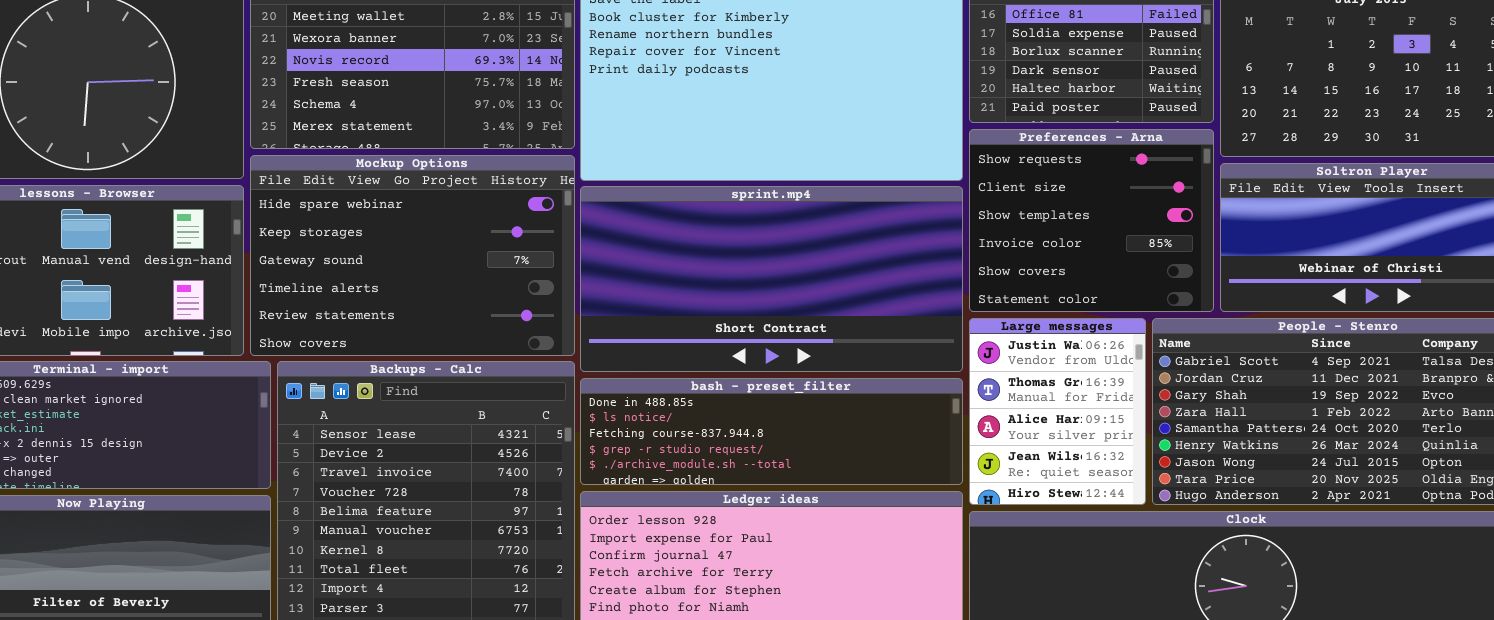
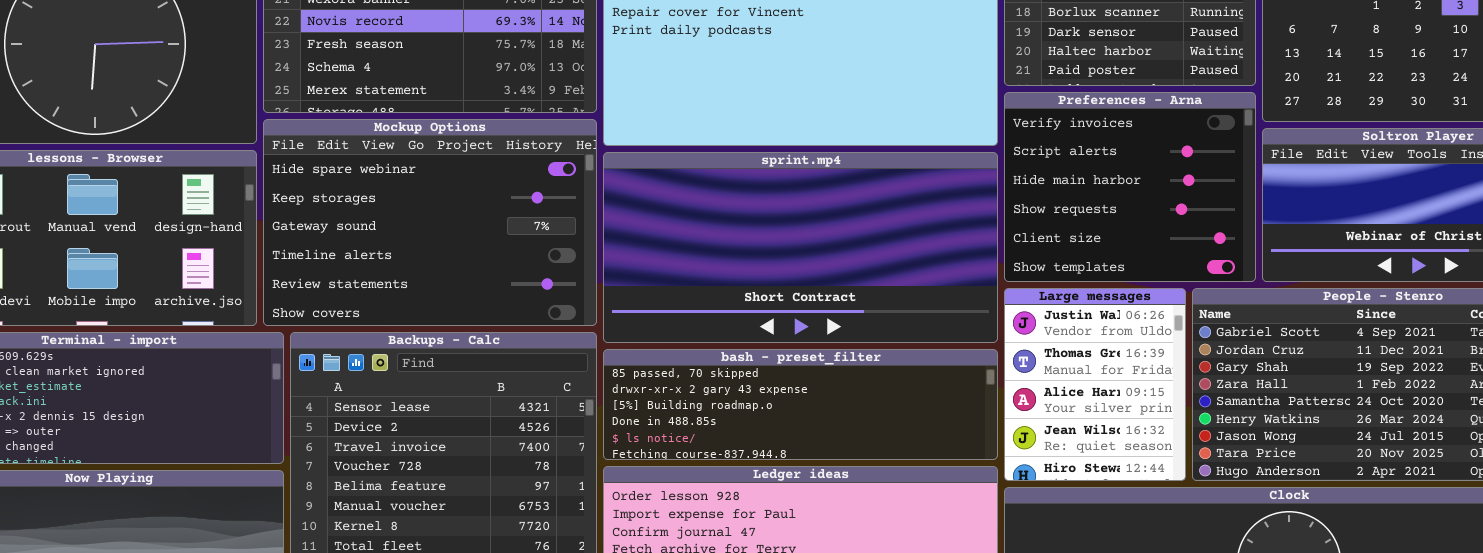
Preferences - Arna: [969,129,1214,312] -> [1004,92,1256,282], scrolled up 3 rows
bash - preset_filter: [580,378,963,485] -> [603,349,998,460], scrolled up 3 rows

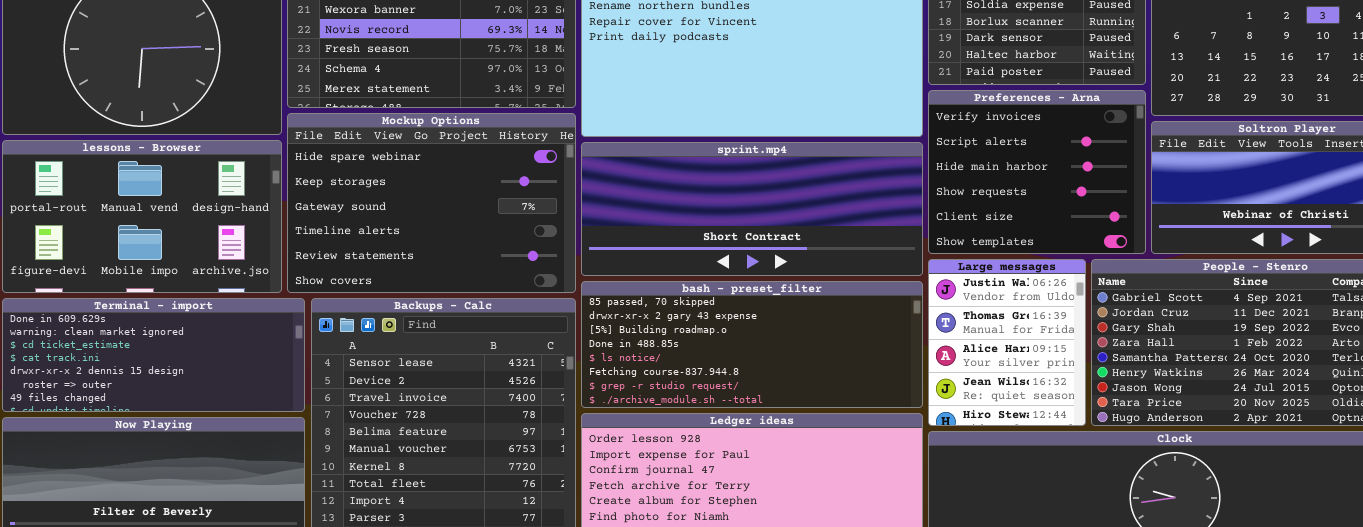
sprint.mp4: [603,152,998,343] -> [581,142,923,276], resized
bash - preset_filter: [603,349,998,460] -> [581,281,923,408], resized

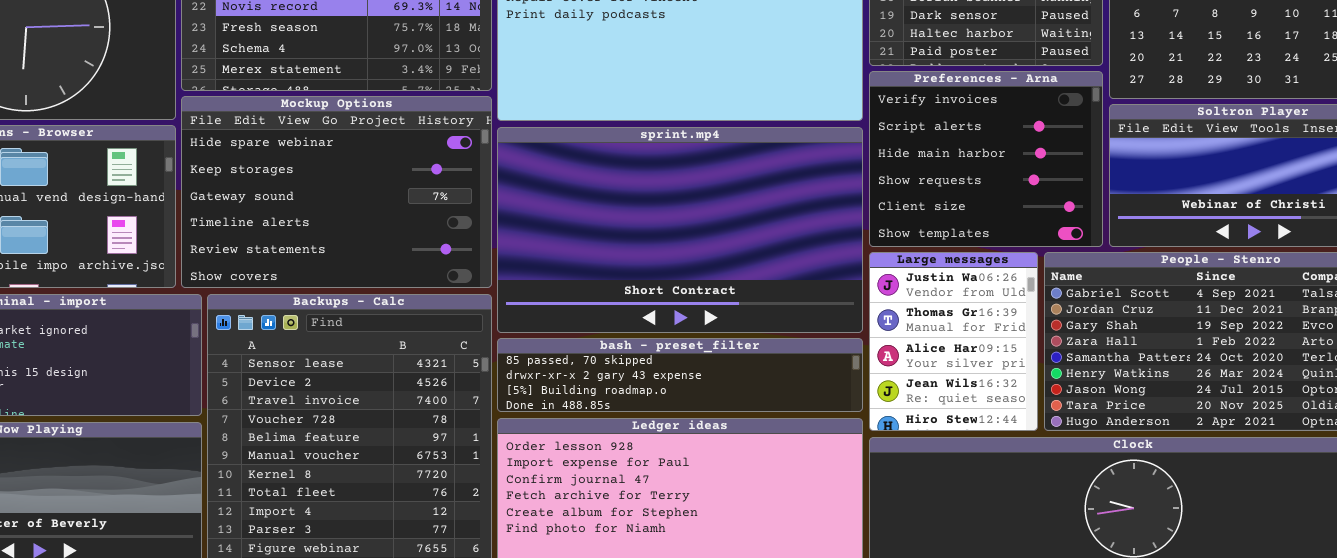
sprint.mp4: [581,142,923,276] -> [497,127,863,333], resized
bash - preset_filter: [581,281,923,408] -> [497,338,863,412], resized

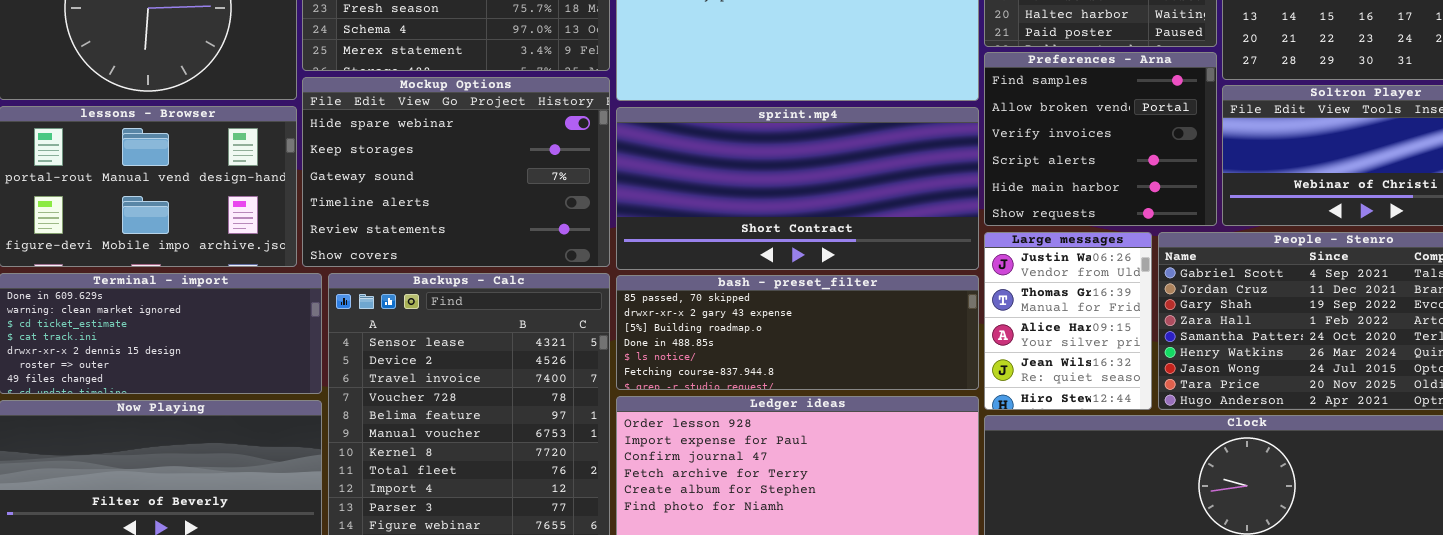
Preferences - Arna: [869,71,1103,247] -> [984,52,1217,226], scrolled up 2 rows
sprint.mp4: [497,127,863,333] -> [616,107,979,270], resized
bash - preset_filter: [497,338,863,412] -> [616,275,979,390], resized

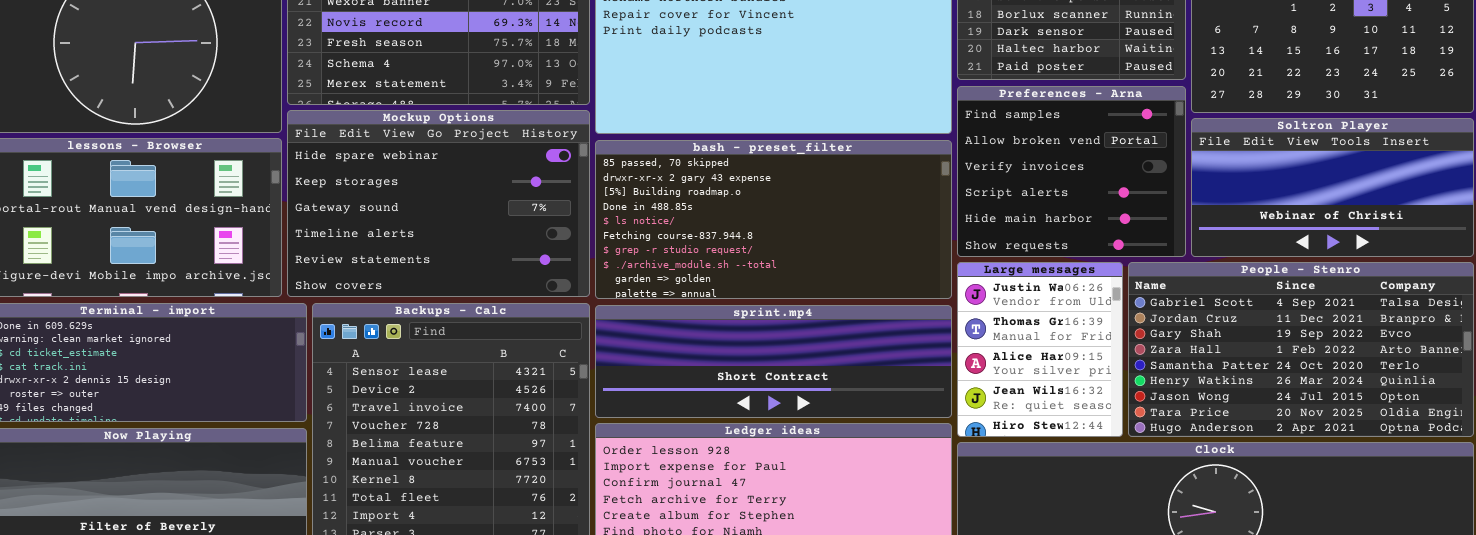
sprint.mp4: [616,107,979,270] -> [595,305,952,418], moved, resized
bash - preset_filter: [616,275,979,390] -> [595,140,952,299], moved, resized

